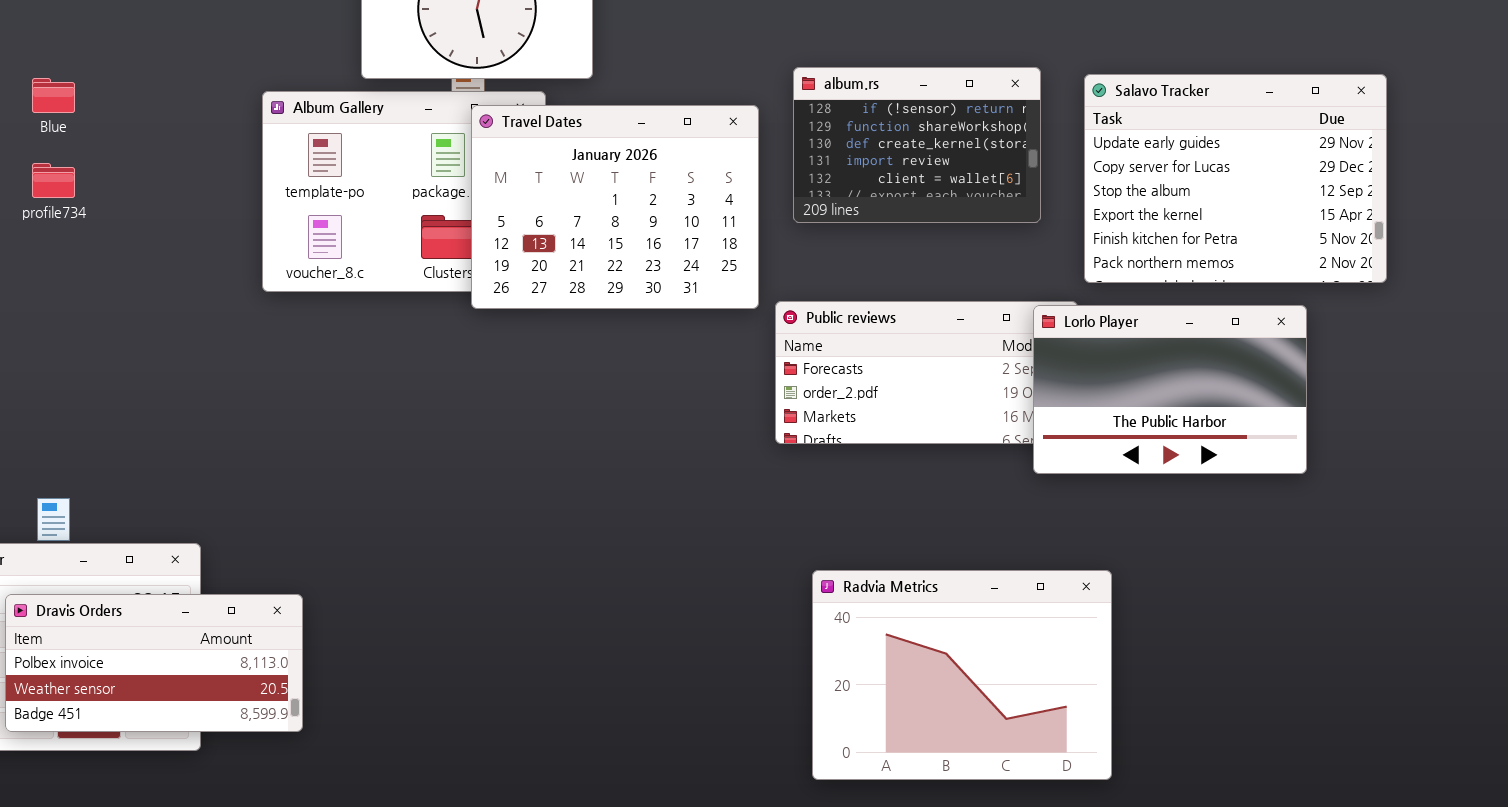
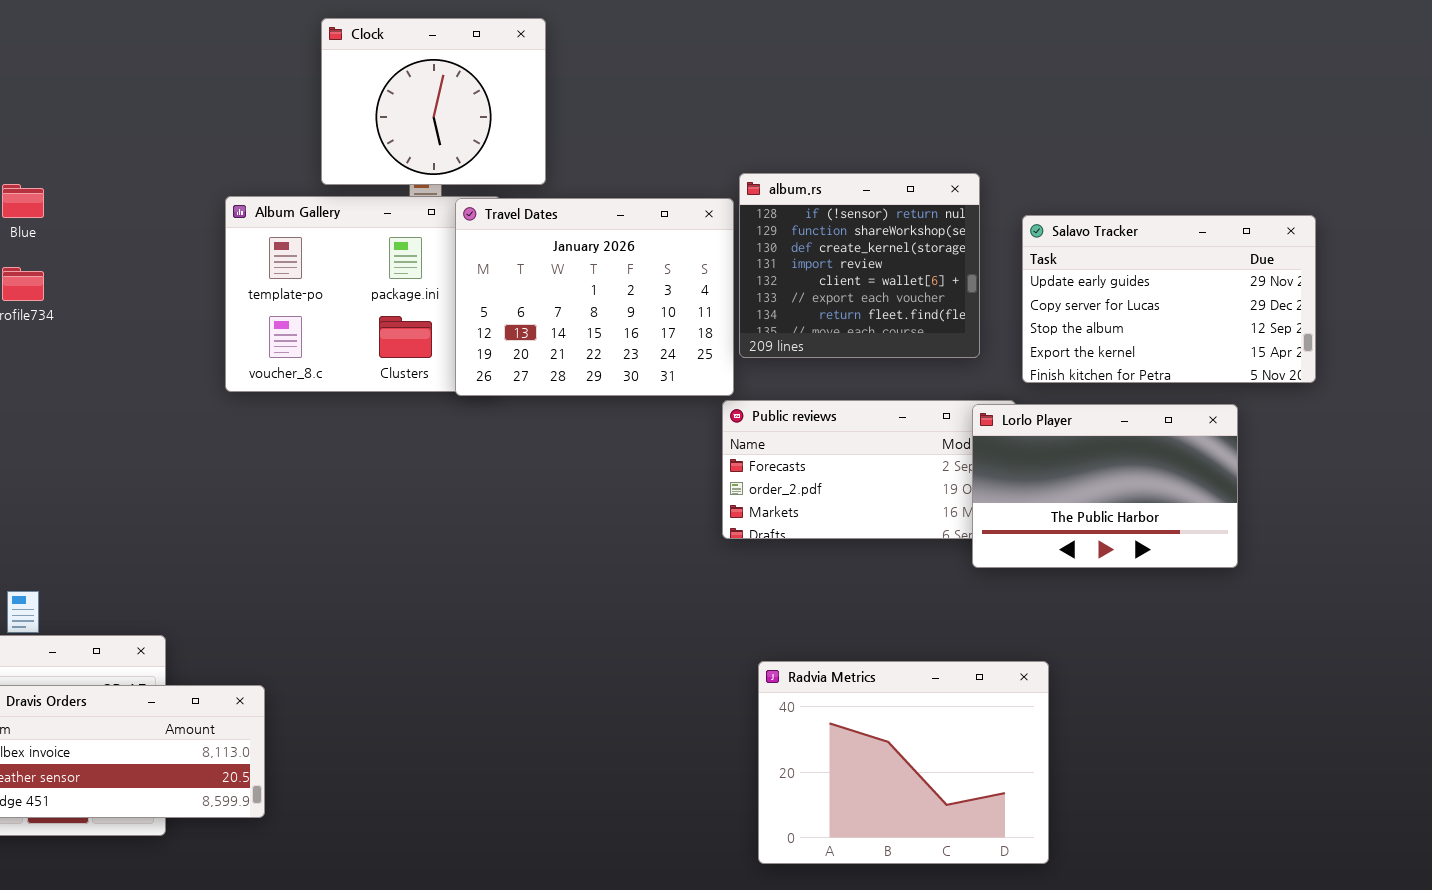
album.rs: [793,67,1041,223] -> [739,173,980,358], resized
Salavo Tracker: [1084,74,1387,283] -> [1022,215,1316,383], resized
Travel Dates: [471,105,759,309] -> [455,198,734,396], moved

